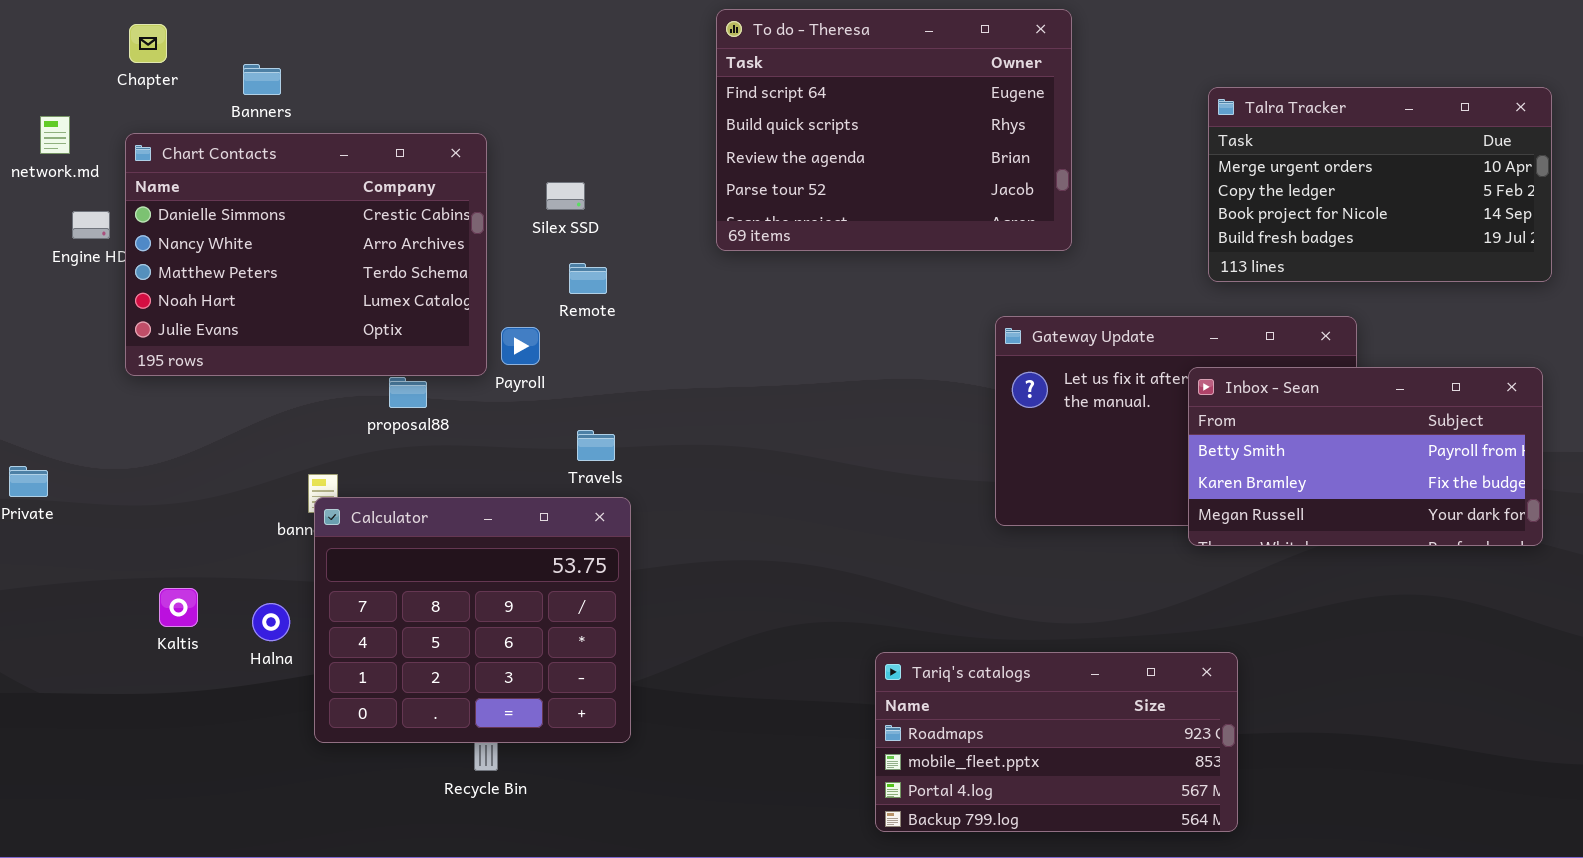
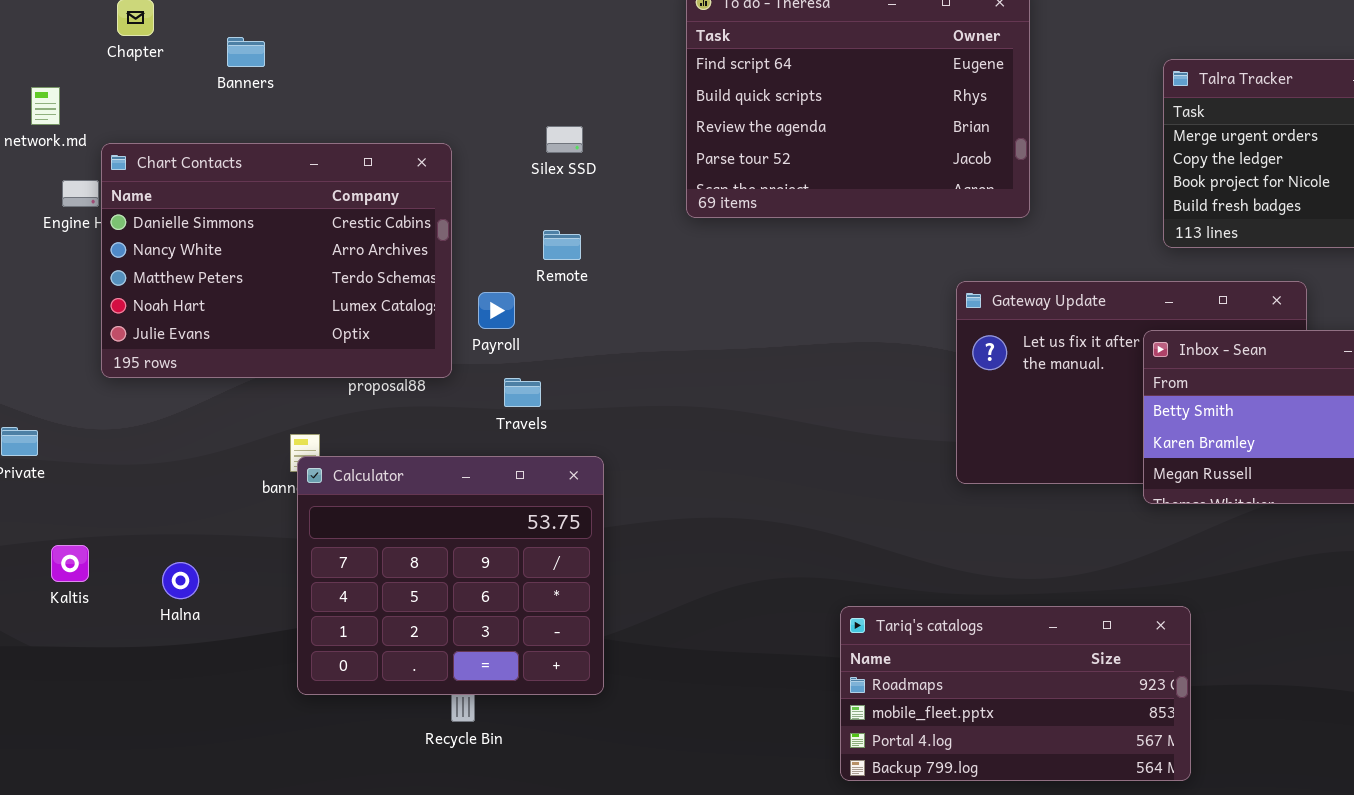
Chart Contacts: [125,133,487,376] -> [101,143,452,378], moved
Silex SSD: [546,182,585,210] -> [546,126,583,153], moved
Travels: [577,430,615,461] -> [504,378,541,407], moved
Kaltis: [159,588,198,627] -> [51,545,89,582], moved
Halna: [252,603,290,641] -> [162,562,199,599], moved

